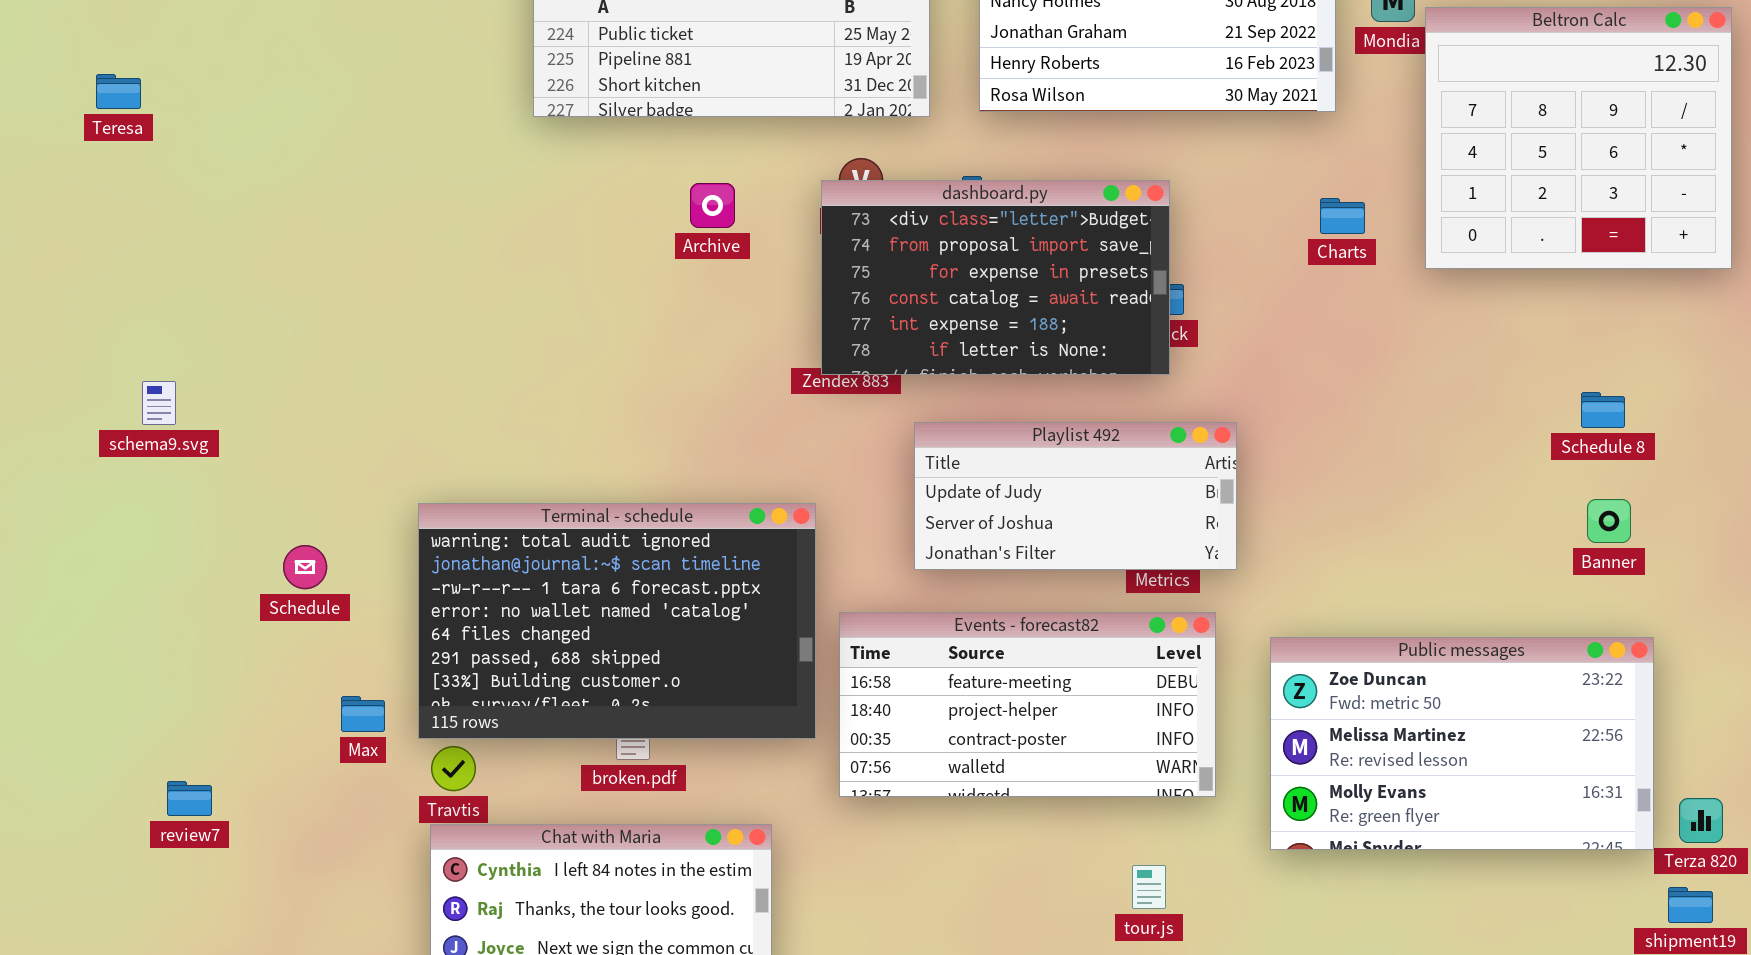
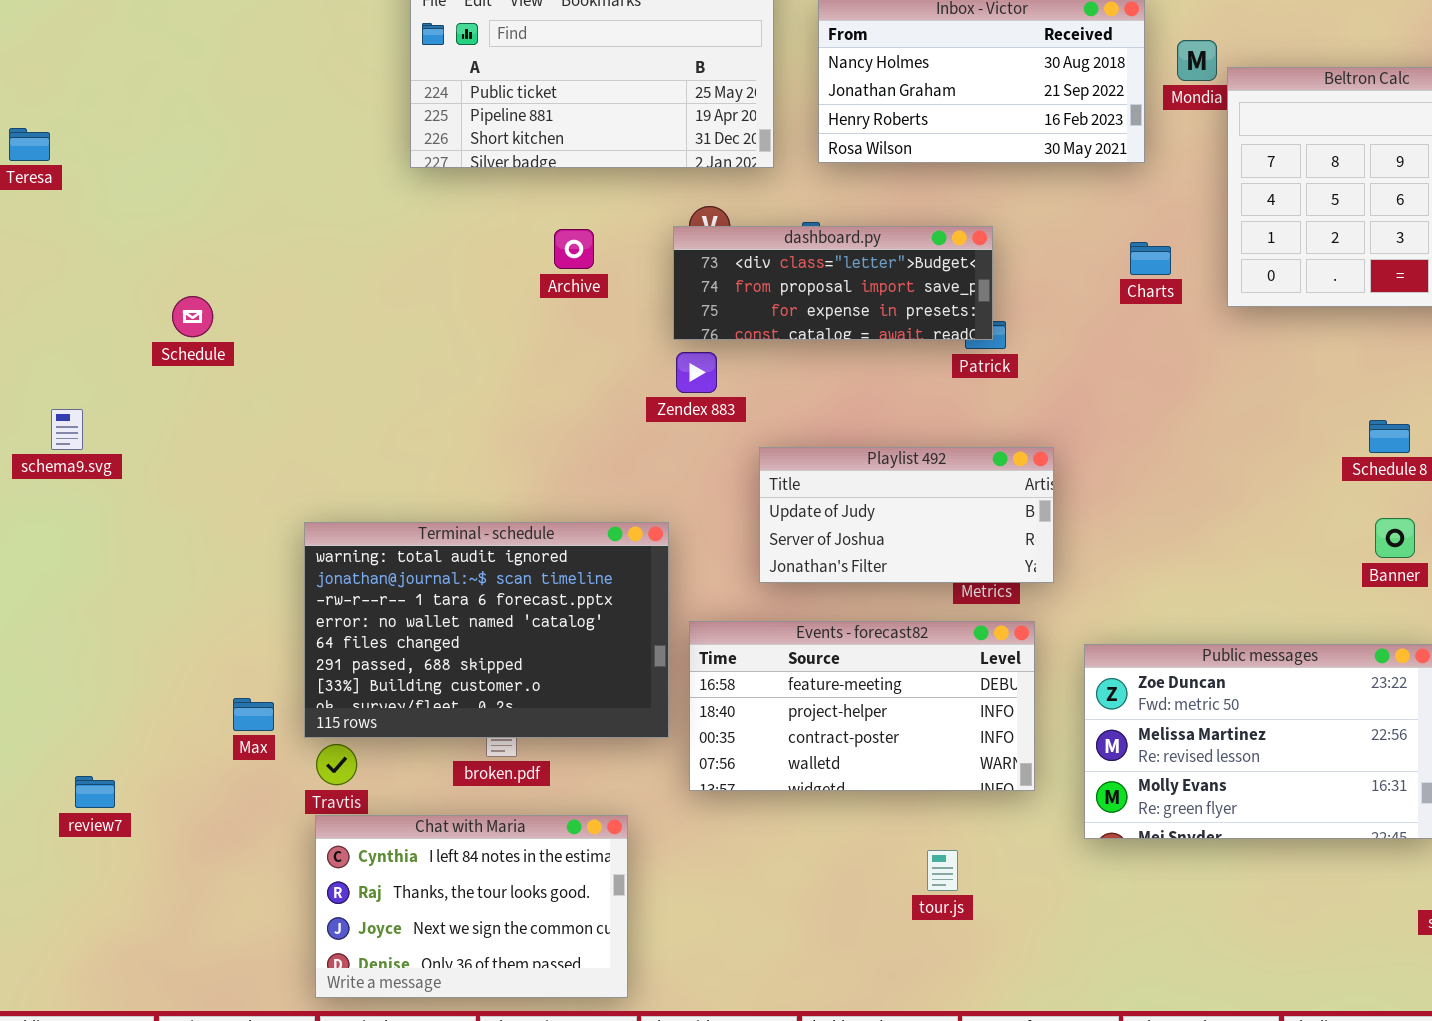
dashboard.py: [821,180,1170,375] -> [673,226,993,340], resized
Schedule: [283,545,327,589] -> [172,296,213,337], moved
tour.js: [1132,865,1166,909] -> [927,850,958,891], moved

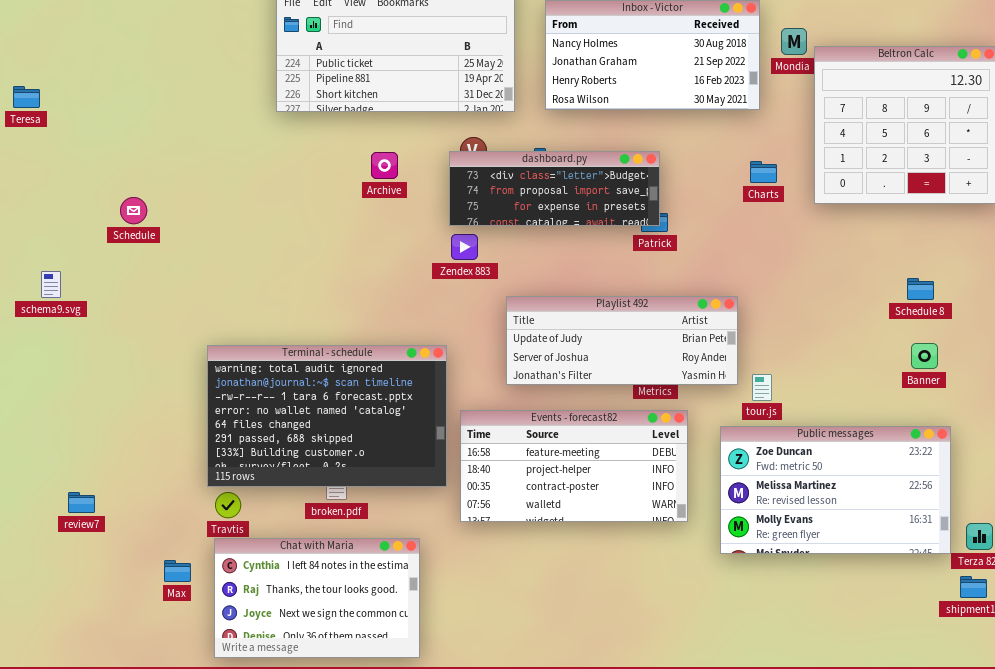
Playlist 492: [759,447,1054,583] -> [506,296,738,385], resized
Max: [233,698,274,731] -> [164,560,191,582], moved
review7: [75,776,115,808] -> [68,492,95,513], moved
tour.js: [927,850,958,891] -> [752,374,772,401], moved

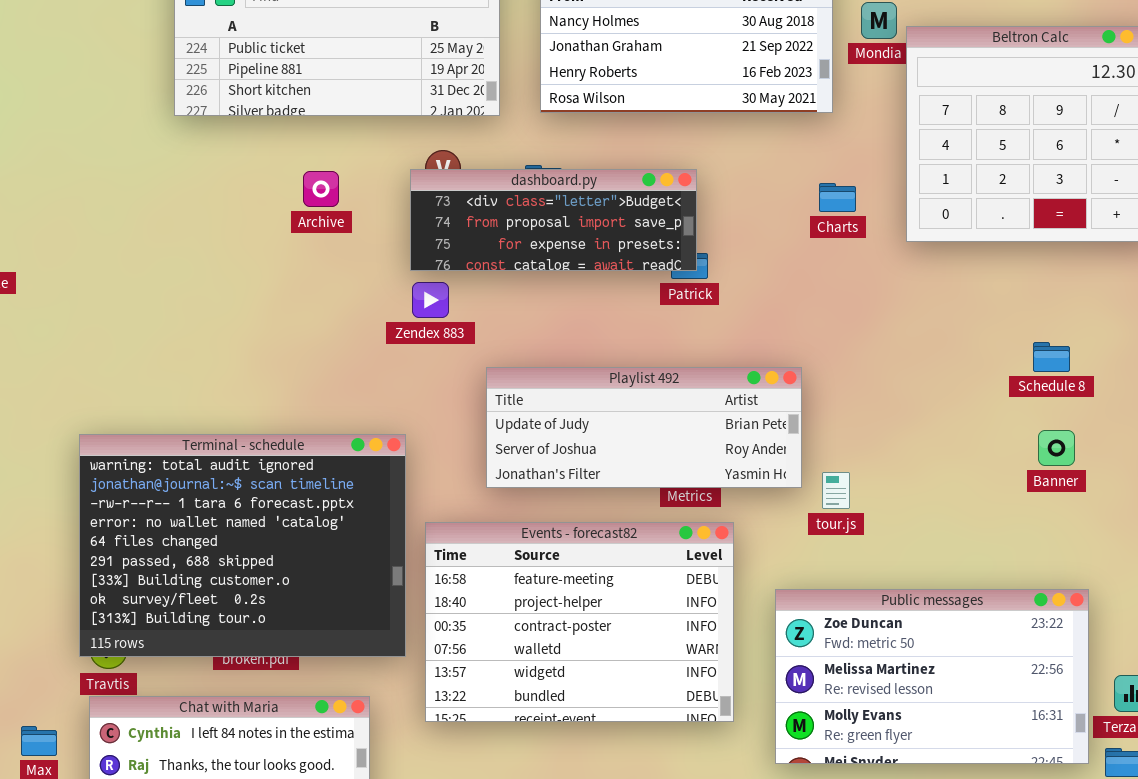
Terminal - schedule: [207,345,447,487] -> [79,434,406,657], resized
Events - forecast82: [460,410,688,522] -> [425,522,734,722], resized
Public messages: [720,426,951,554] -> [775,589,1089,764], moved

